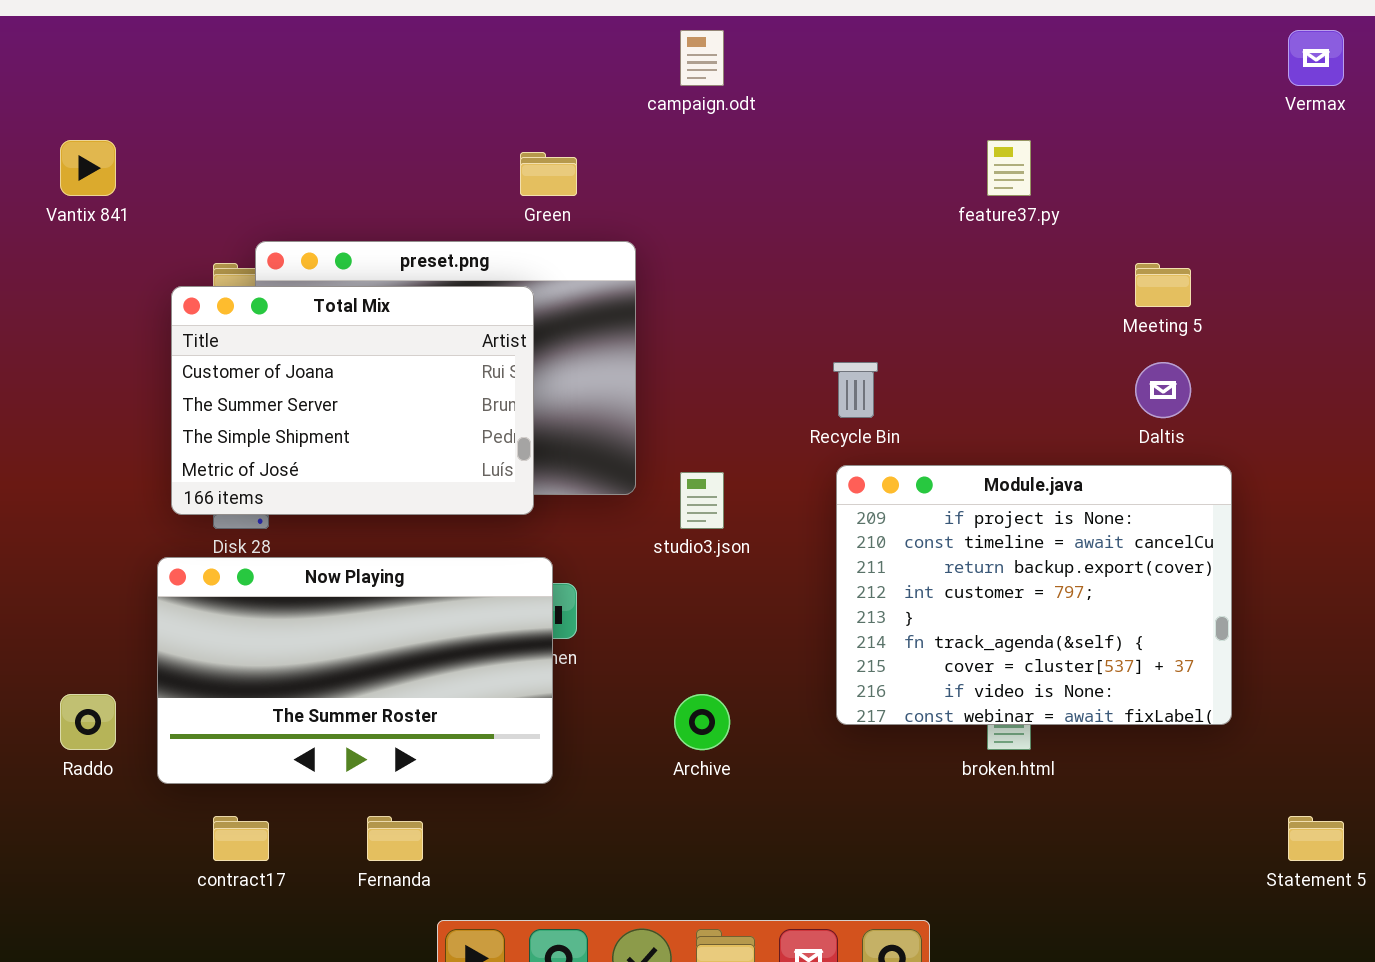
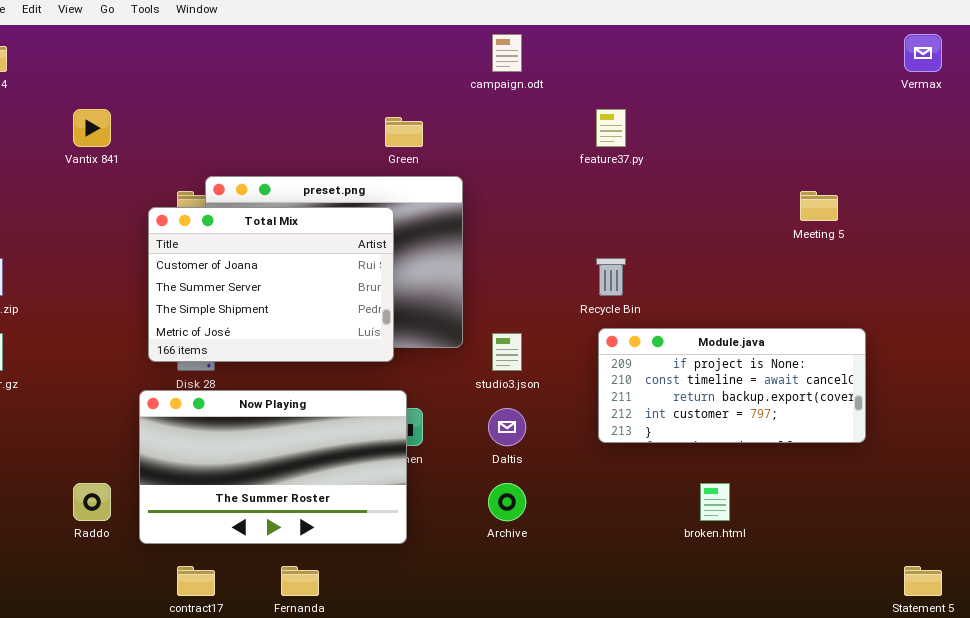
feature37.py: [987,140,1031,196] -> [596,109,626,147], moved
Daltis: [1135,362,1191,418] -> [488,408,526,446], moved
Module.java: [836,465,1232,725] -> [598,328,866,443], resized

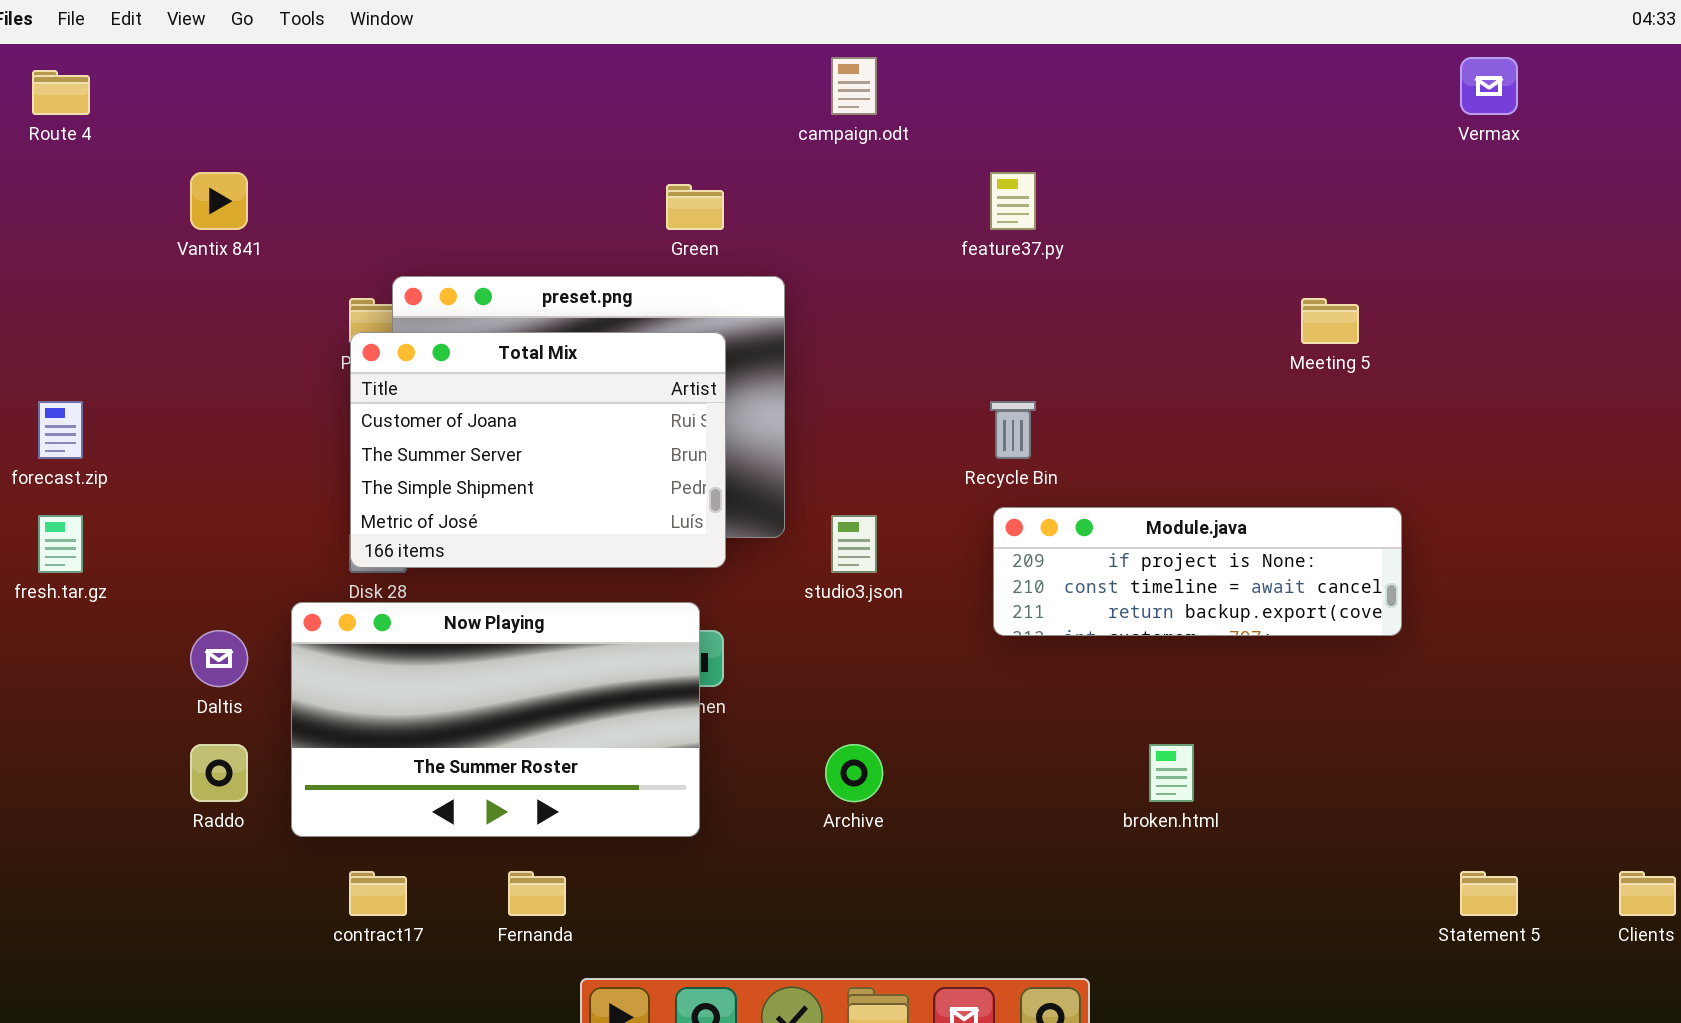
Total Mix: [148,207,394,362] -> [350,332,726,568], moved
Module.java: [598,328,866,443] -> [993,507,1402,636], resized
Daltis: [488,408,526,446] -> [190,630,248,687], moved

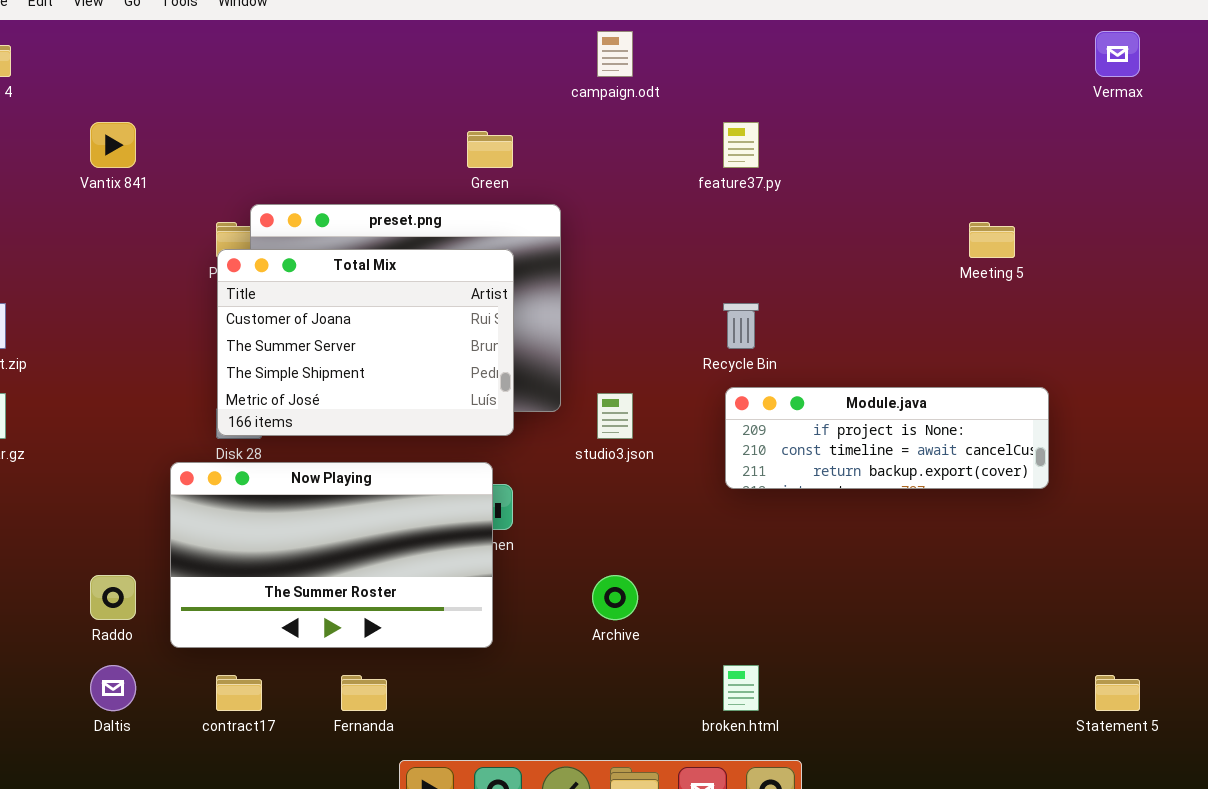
Daltis: [190,630,248,687] -> [90,665,136,711], moved
broken.html: [1149,744,1194,802] -> [723,665,759,711], moved

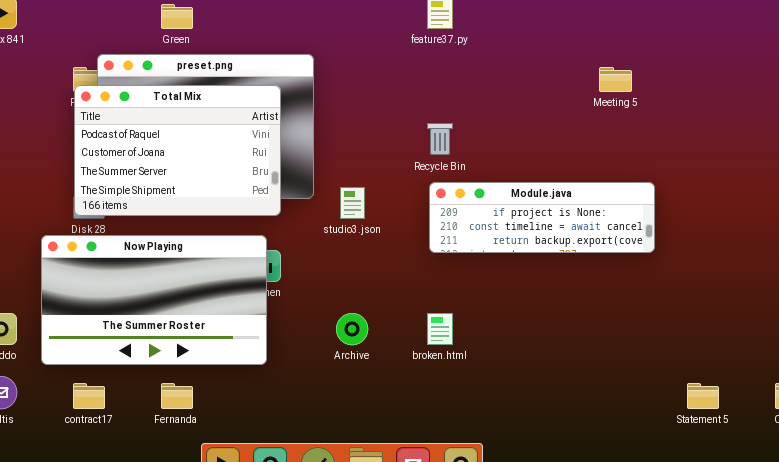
Green: [467,131,513,168] -> [161,4,193,29], moved
Total Mix: [217,249,514,436] -> [74,85,281,216], scrolled up 1 row
broken.html: [723,665,759,711] -> [427,313,453,345], moved

